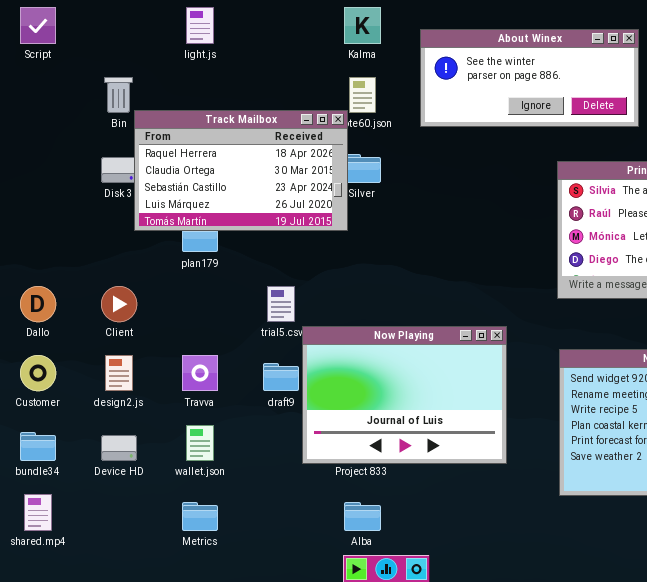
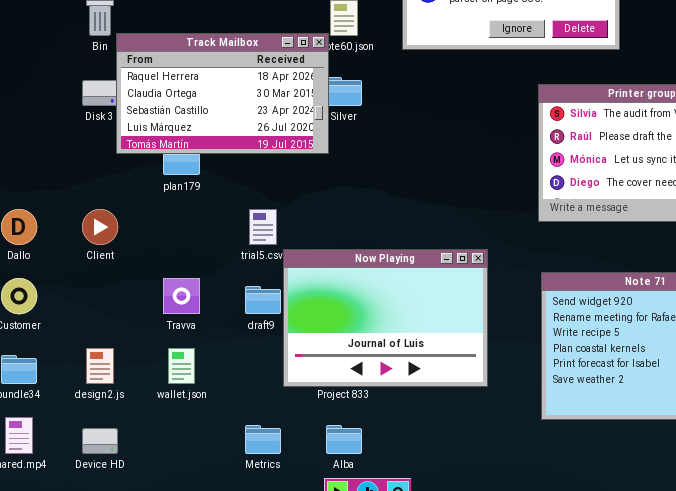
design2.js: [105,355,133,391] -> [86,348,114,384], moved
Device HD: [101,435,137,461] -> [82,428,118,454], moved
Metrics: [182,502,218,531] -> [245,425,281,454], moved

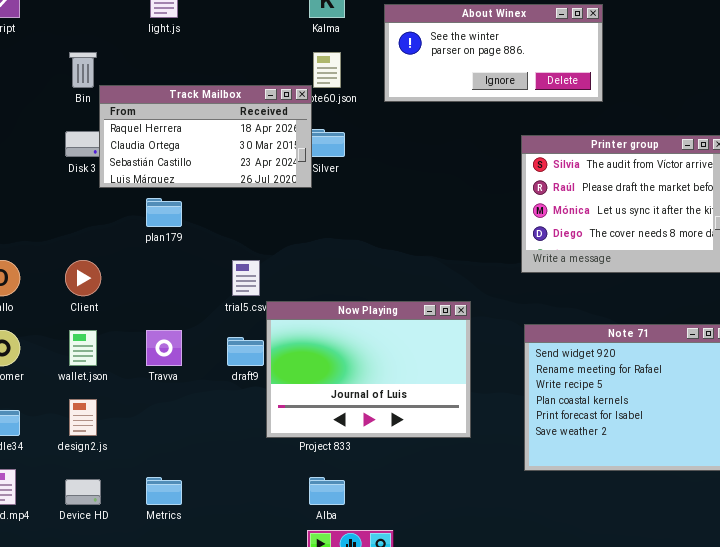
Track Mailbox: [116,33,329,154] -> [99,85,312,188], resized
wallet.json: [168,348,195,384] -> [69,330,97,366], moved
Metrics: [245,425,281,454] -> [146,477,182,505], moved

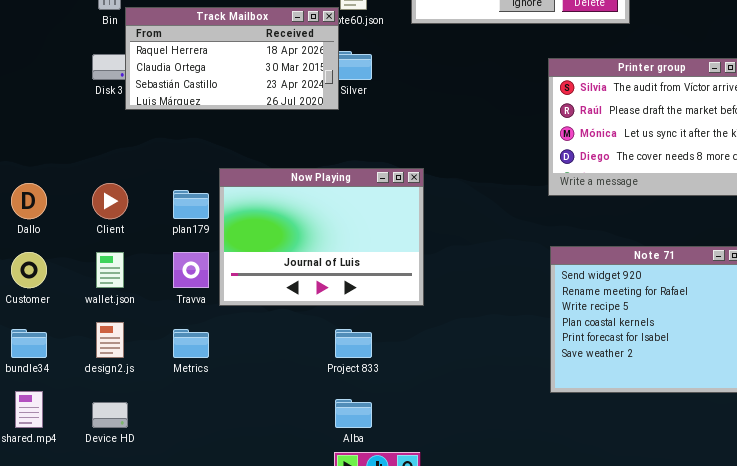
plan179: [146,198,182,227] -> [173,190,209,219], moved
Now Playing: [266,301,471,438] -> [219,168,424,306], moved
Metrics: [146,477,182,505] -> [173,329,209,358], moved

